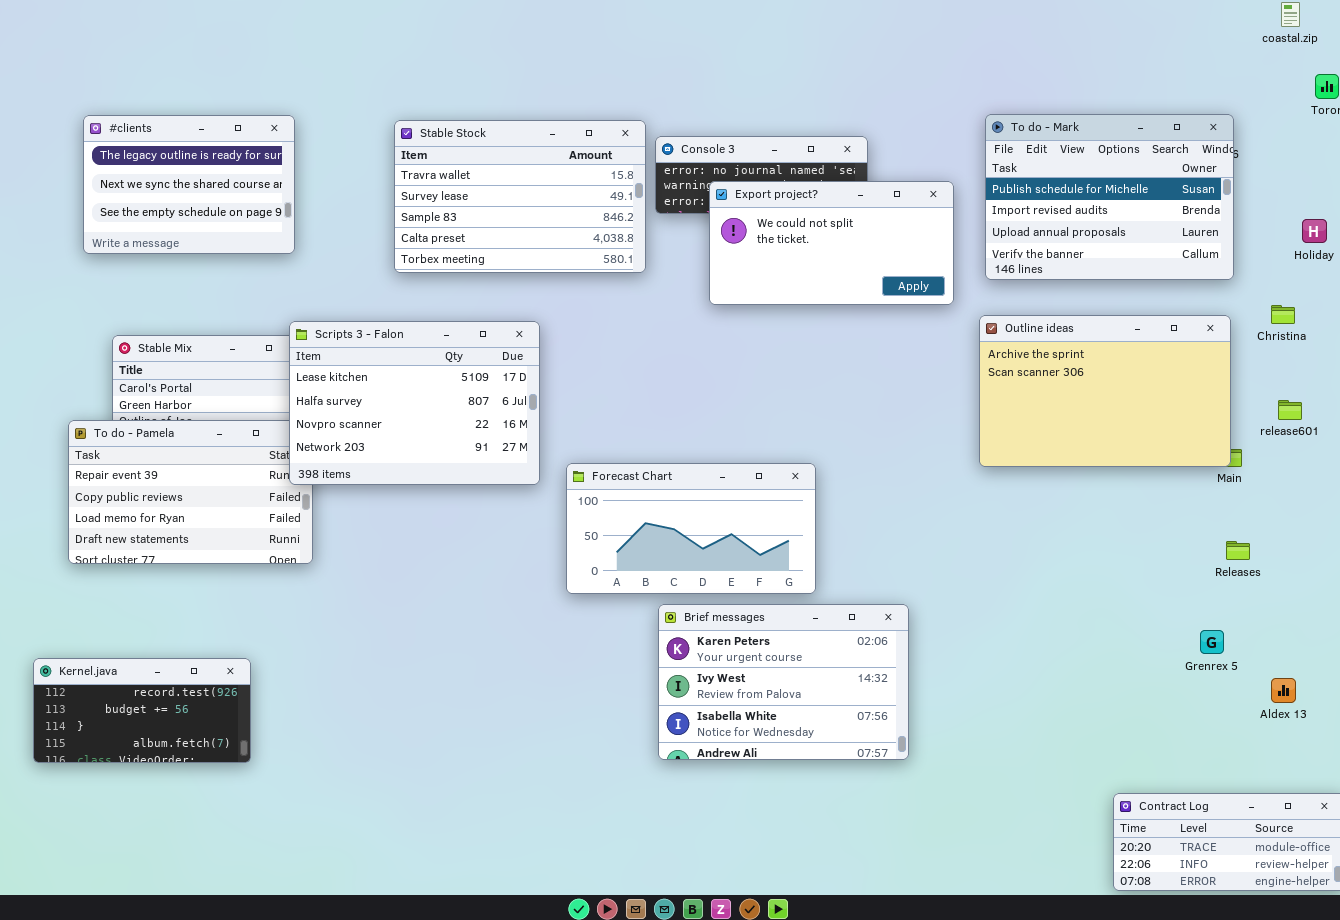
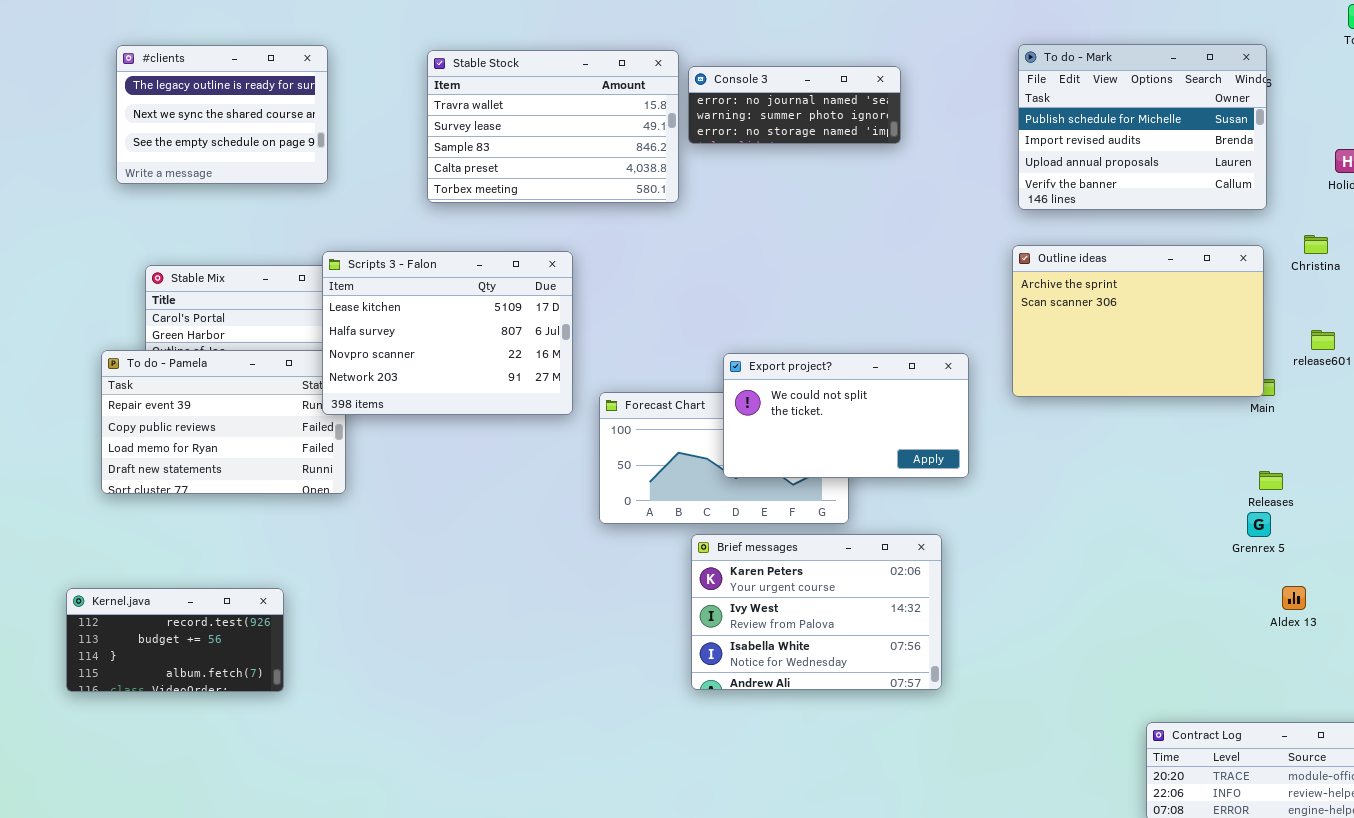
Export project?: [709,181,954,305] -> [723,353,969,478], moved
Grenrex 5: [1200,630,1224,654] -> [1247,512,1271,537], moved
Aldex 13: [1271,678,1296,703] -> [1282,586,1306,610], moved

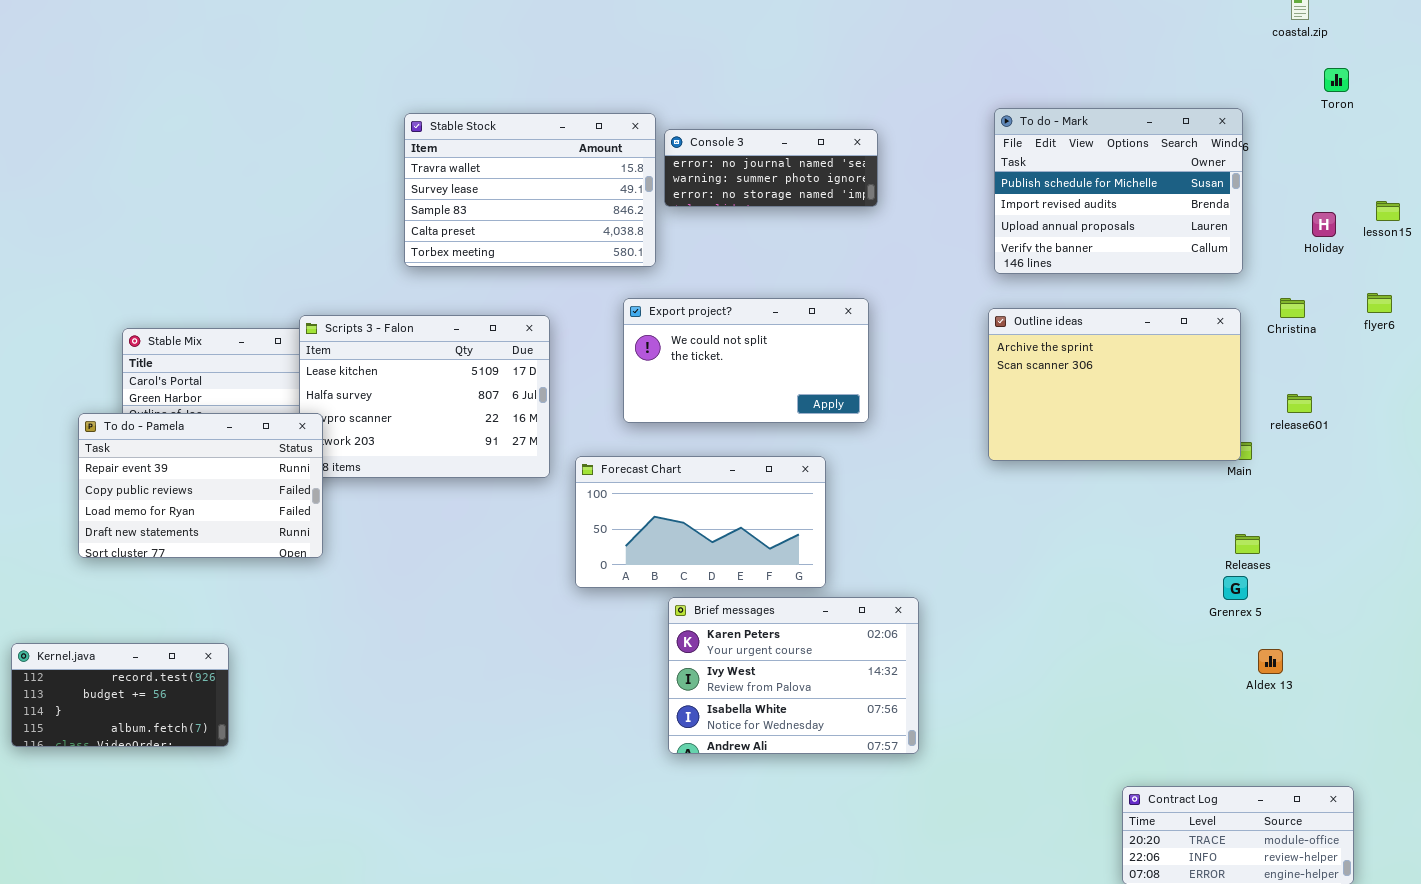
#clients: [116,45,328,184] -> none, closed
To do - Pamela: [101,350,346,494] -> [78,413,323,558], raised
Export project?: [723,353,969,478] -> [623,298,869,423], moved
Kernel.java: [66,588,284,692] -> [11,643,229,747], moved

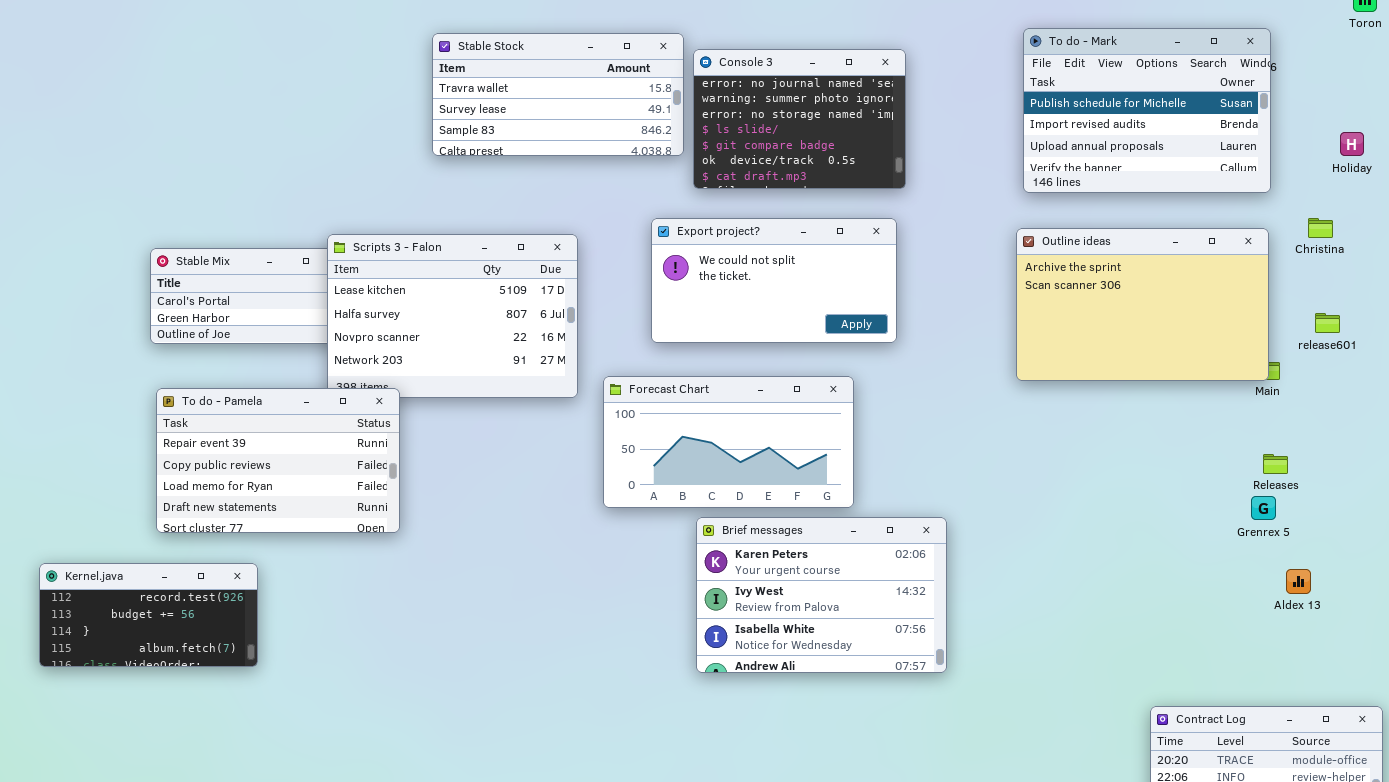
Stable Stock: [404,113,656,267] -> [432,33,684,156], resized
Console 3: [664,129,878,207] -> [693,49,906,189], resized
To do - Pamela: [78,413,323,558] -> [156,388,400,533], moved

